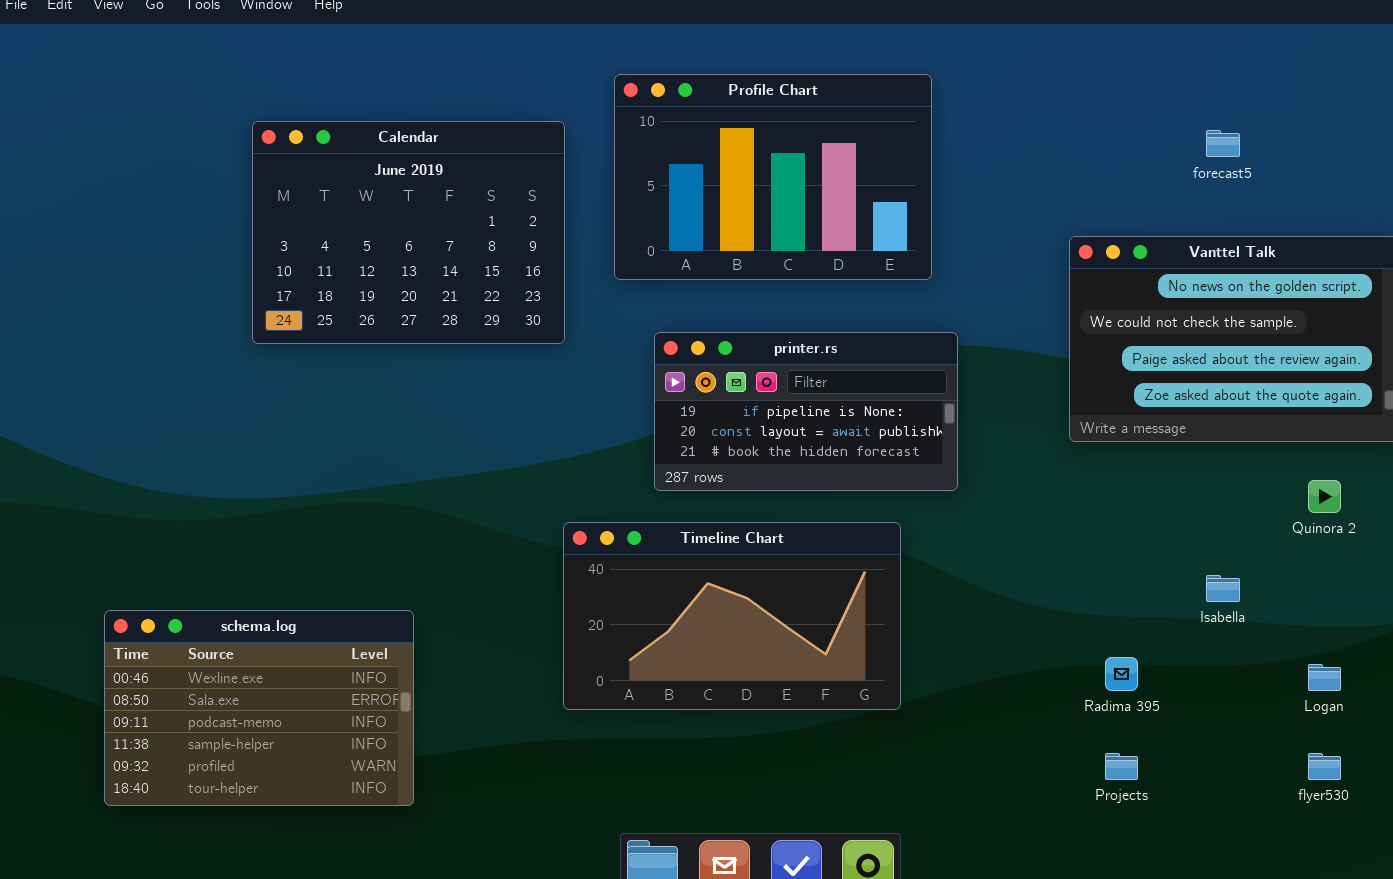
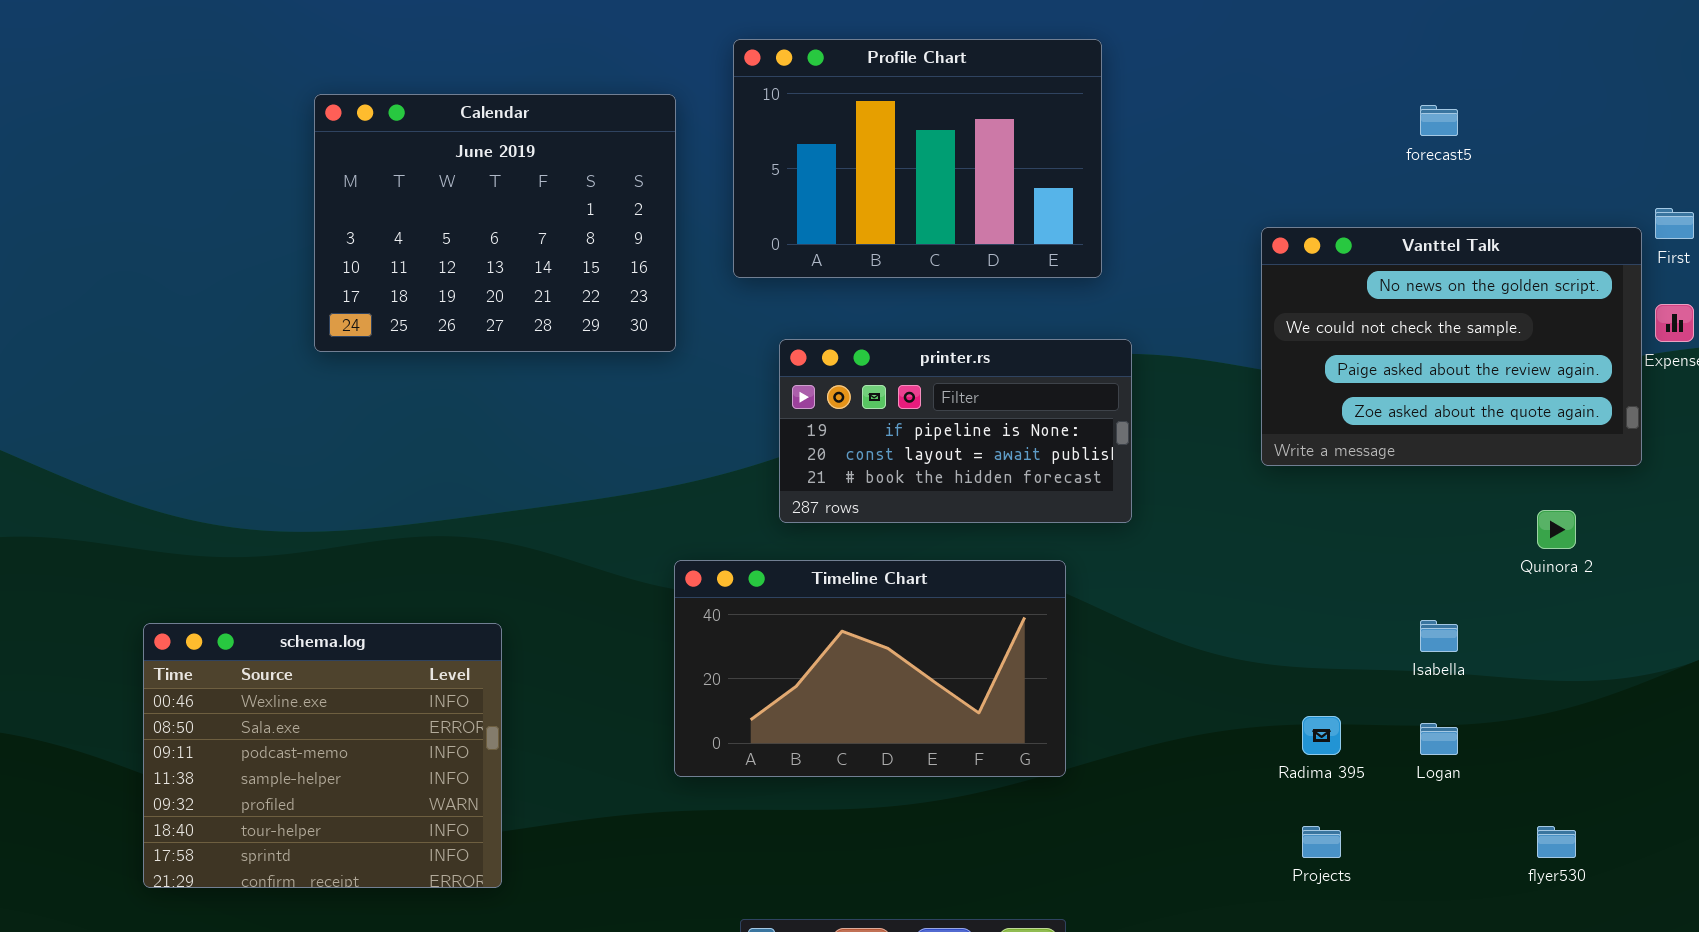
schema.log: [104,610,414,806] -> [143,623,502,888], resized
Logan: [1308,664,1341,691] -> [1420,723,1458,755], moved

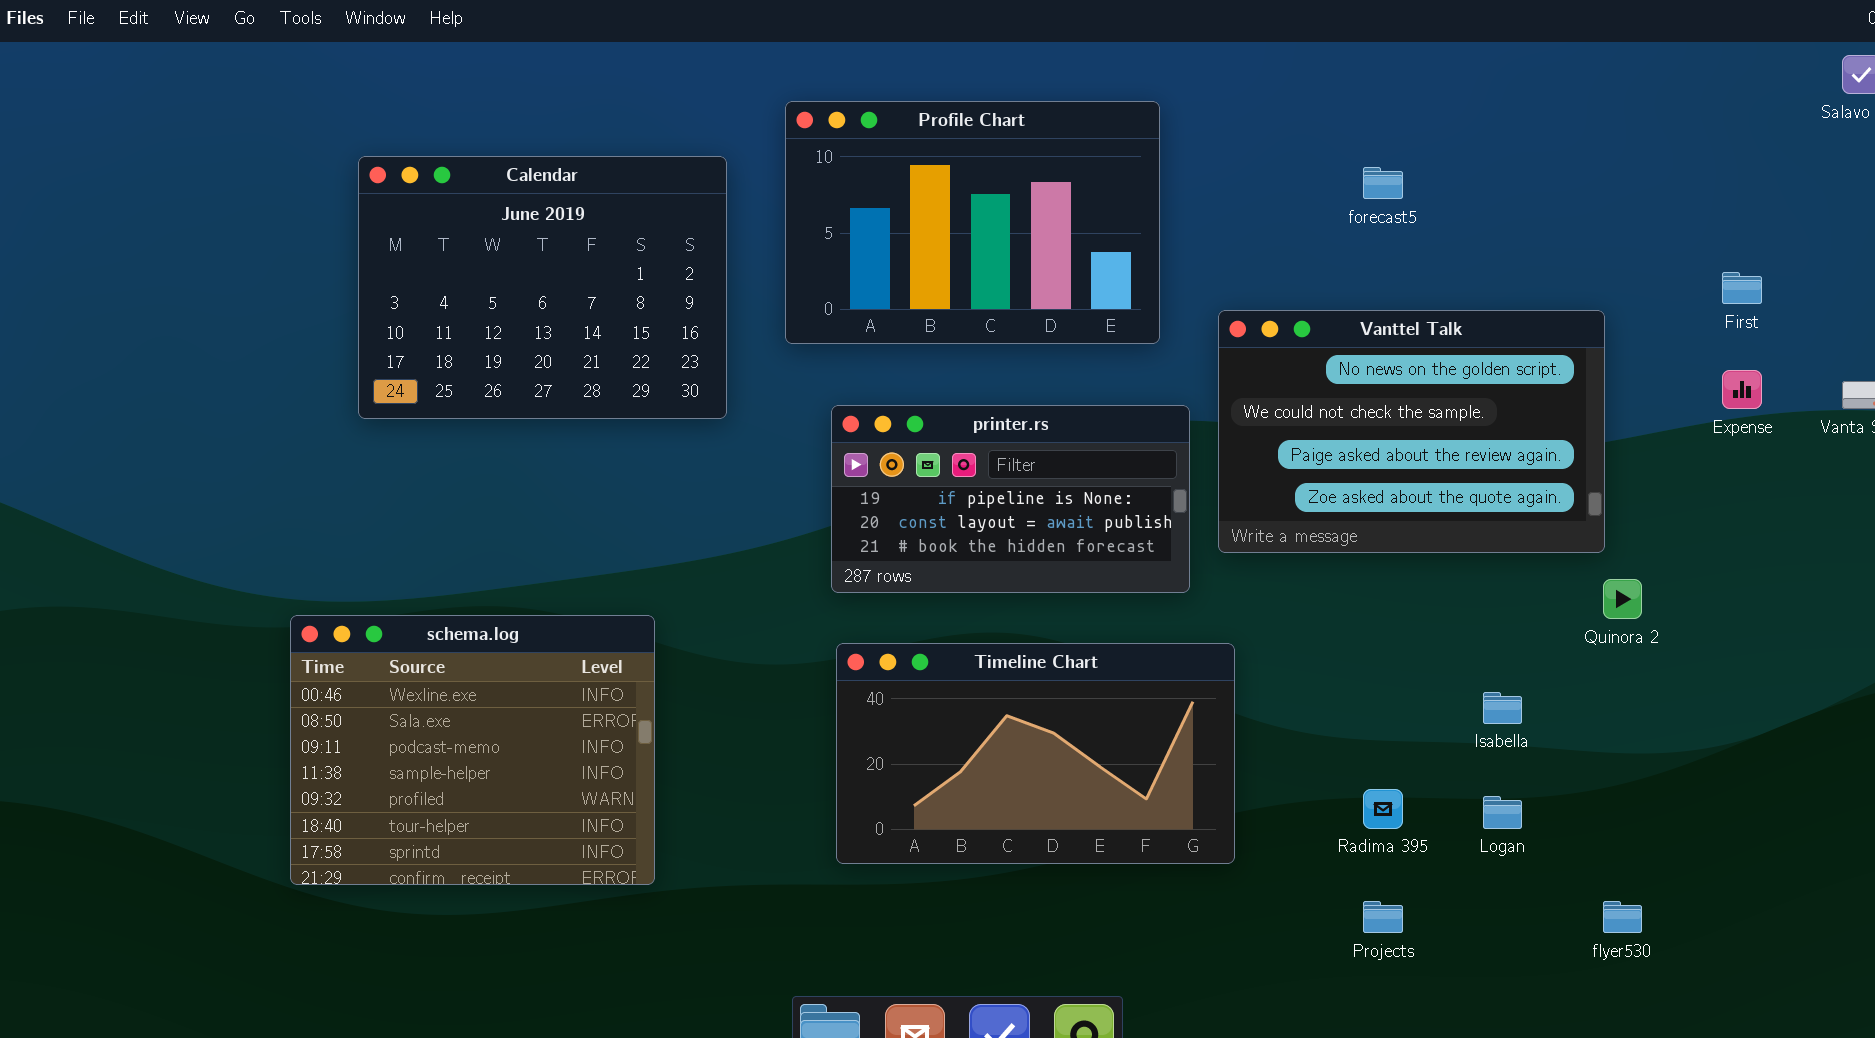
forecast5: [1420,105,1458,136] -> [1363,167,1403,199], moved
Vanttel Talk: [1261,227,1642,466] -> [1218,310,1605,553], moved
Timeline Chart: [674,560,1066,777] -> [836,643,1235,864], moved
schema.log: [143,623,502,888] -> [290,615,655,885], moved

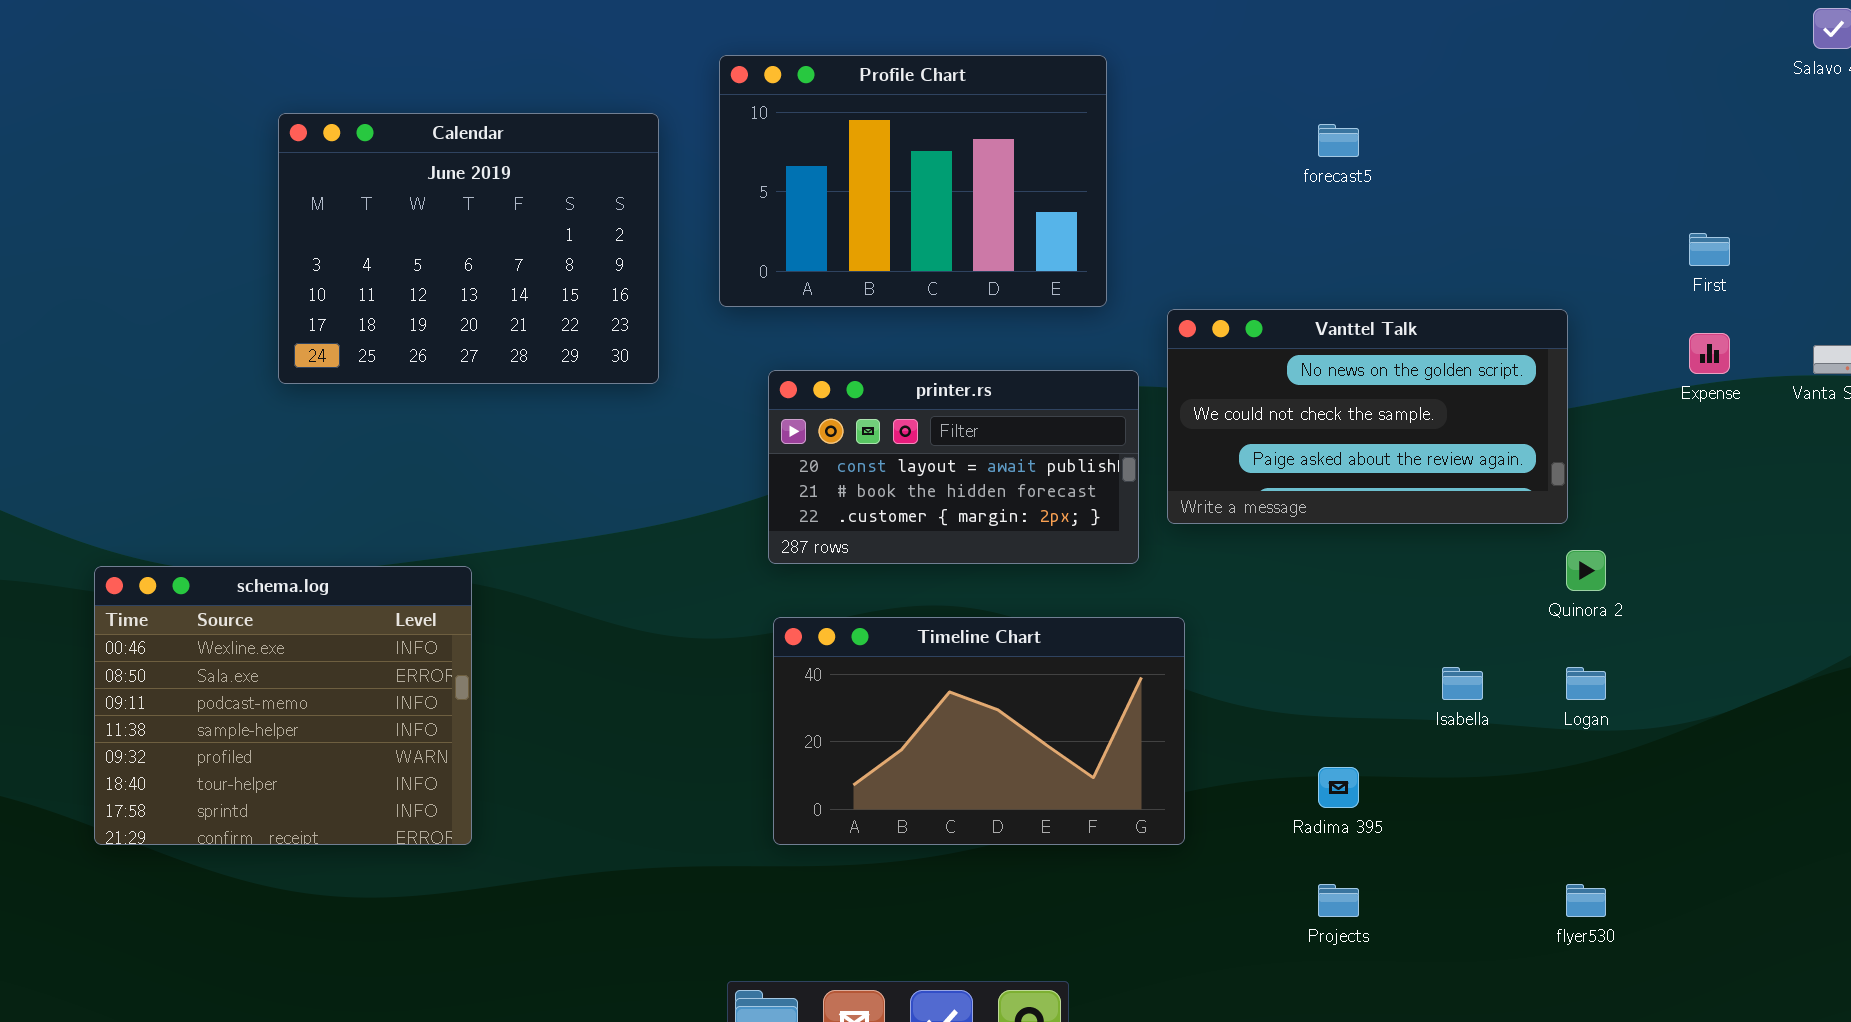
Vanttel Talk: [1218,310,1605,553] -> [1167,309,1568,524], resized
printer.rs: [831,405,1190,593] -> [768,370,1139,564], scrolled down 1 row
schema.log: [290,615,655,885] -> [94,566,472,845], moved
Logan: [1483,796,1522,829] -> [1566,667,1606,700], moved

